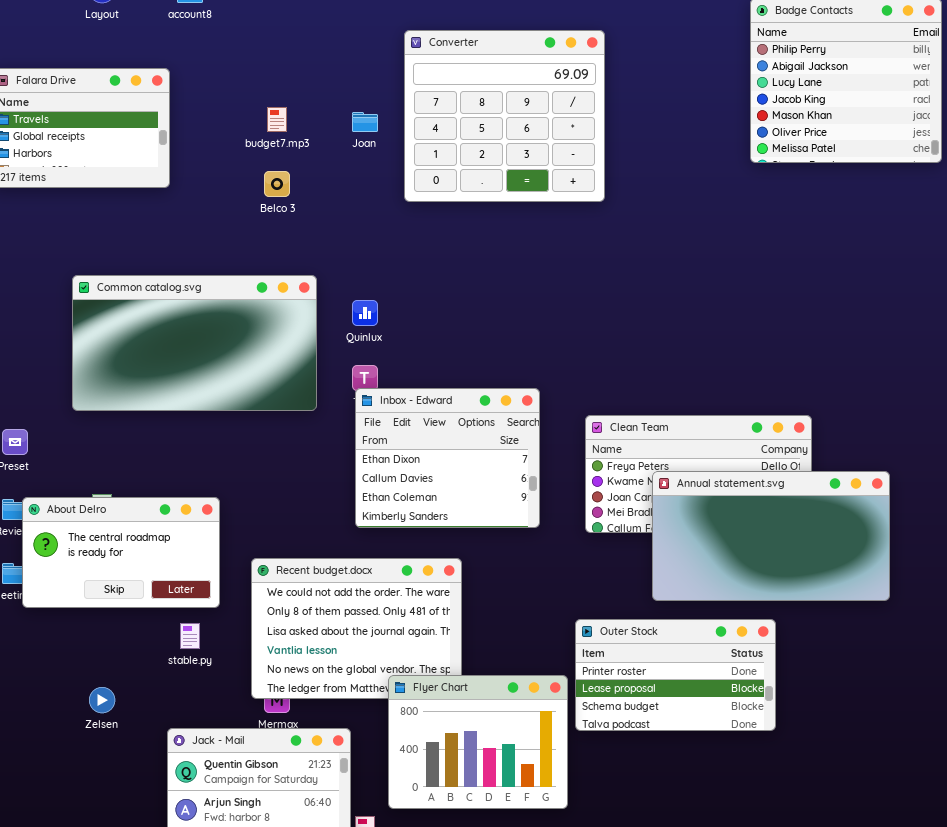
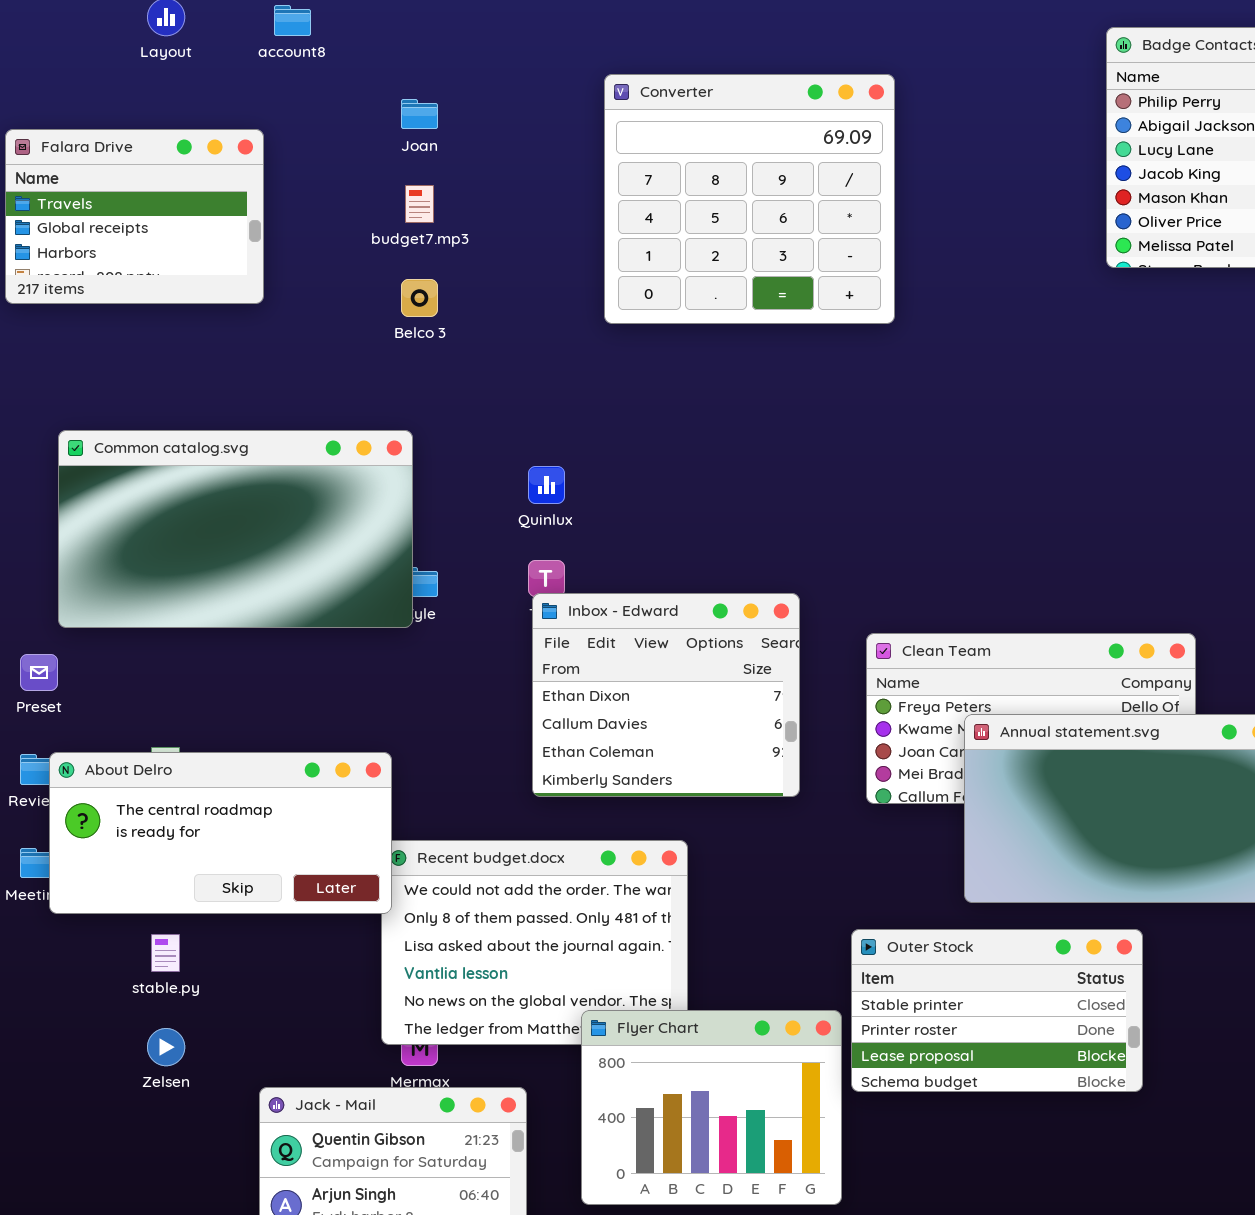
Joan: [352,112,378,132] -> [401,99,438,129], moved
Common catalog.svg: [72,275,317,411] -> [58,430,413,628], moved
About Delro: [22,497,220,608] -> [49,752,392,914], resized
Outer Stock: [575,619,776,731] -> [851,929,1143,1092], scrolled up 1 row
stable.py: [180,623,200,649] -> [151,934,180,972], moved

